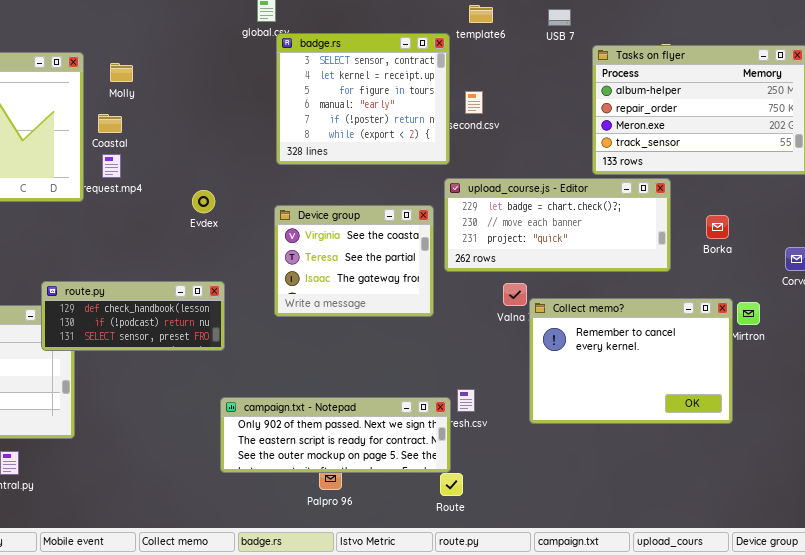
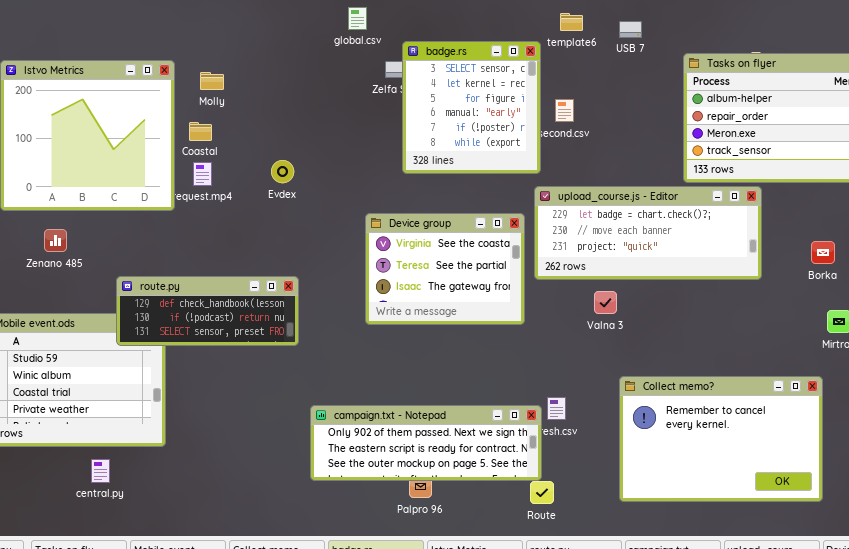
USB 7: [548,9,571,26] -> [619,21,642,38], moved
badge.rs: [276,33,450,165] -> [402,41,541,174], resized
Evdex: [192,190,215,213] -> [271,160,294,183], moved
Borka: [706,215,729,239] -> [811,241,835,264], moved
route.py: [41,281,225,351] -> [116,276,299,346], moved
Collect memo?: [529,298,733,424] -> [619,376,823,502], moved

